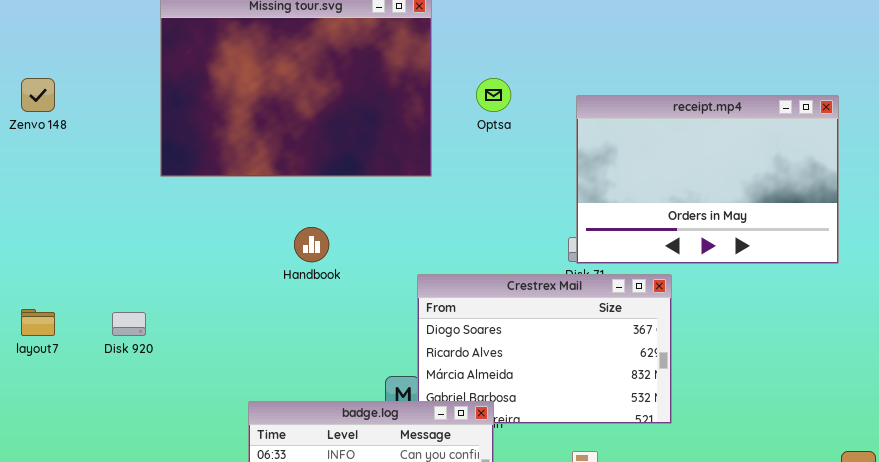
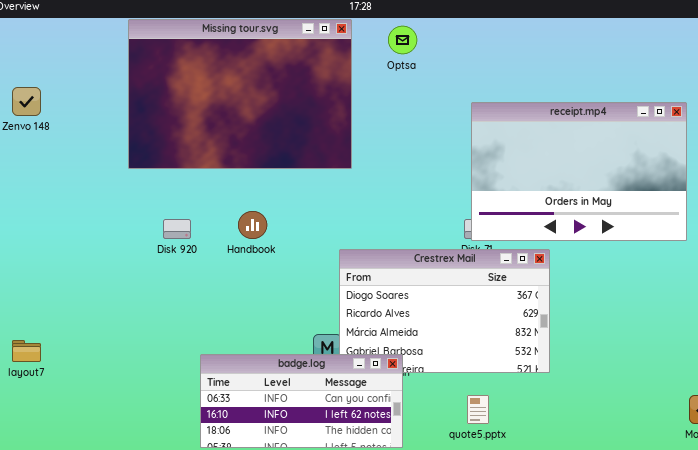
Optsa: [476,78,511,112] -> [388,26,417,54], moved
layout7: [21,309,55,336] -> [12,340,41,362], moved
Disk 920: [112,312,146,336] -> [163,219,191,239], moved

